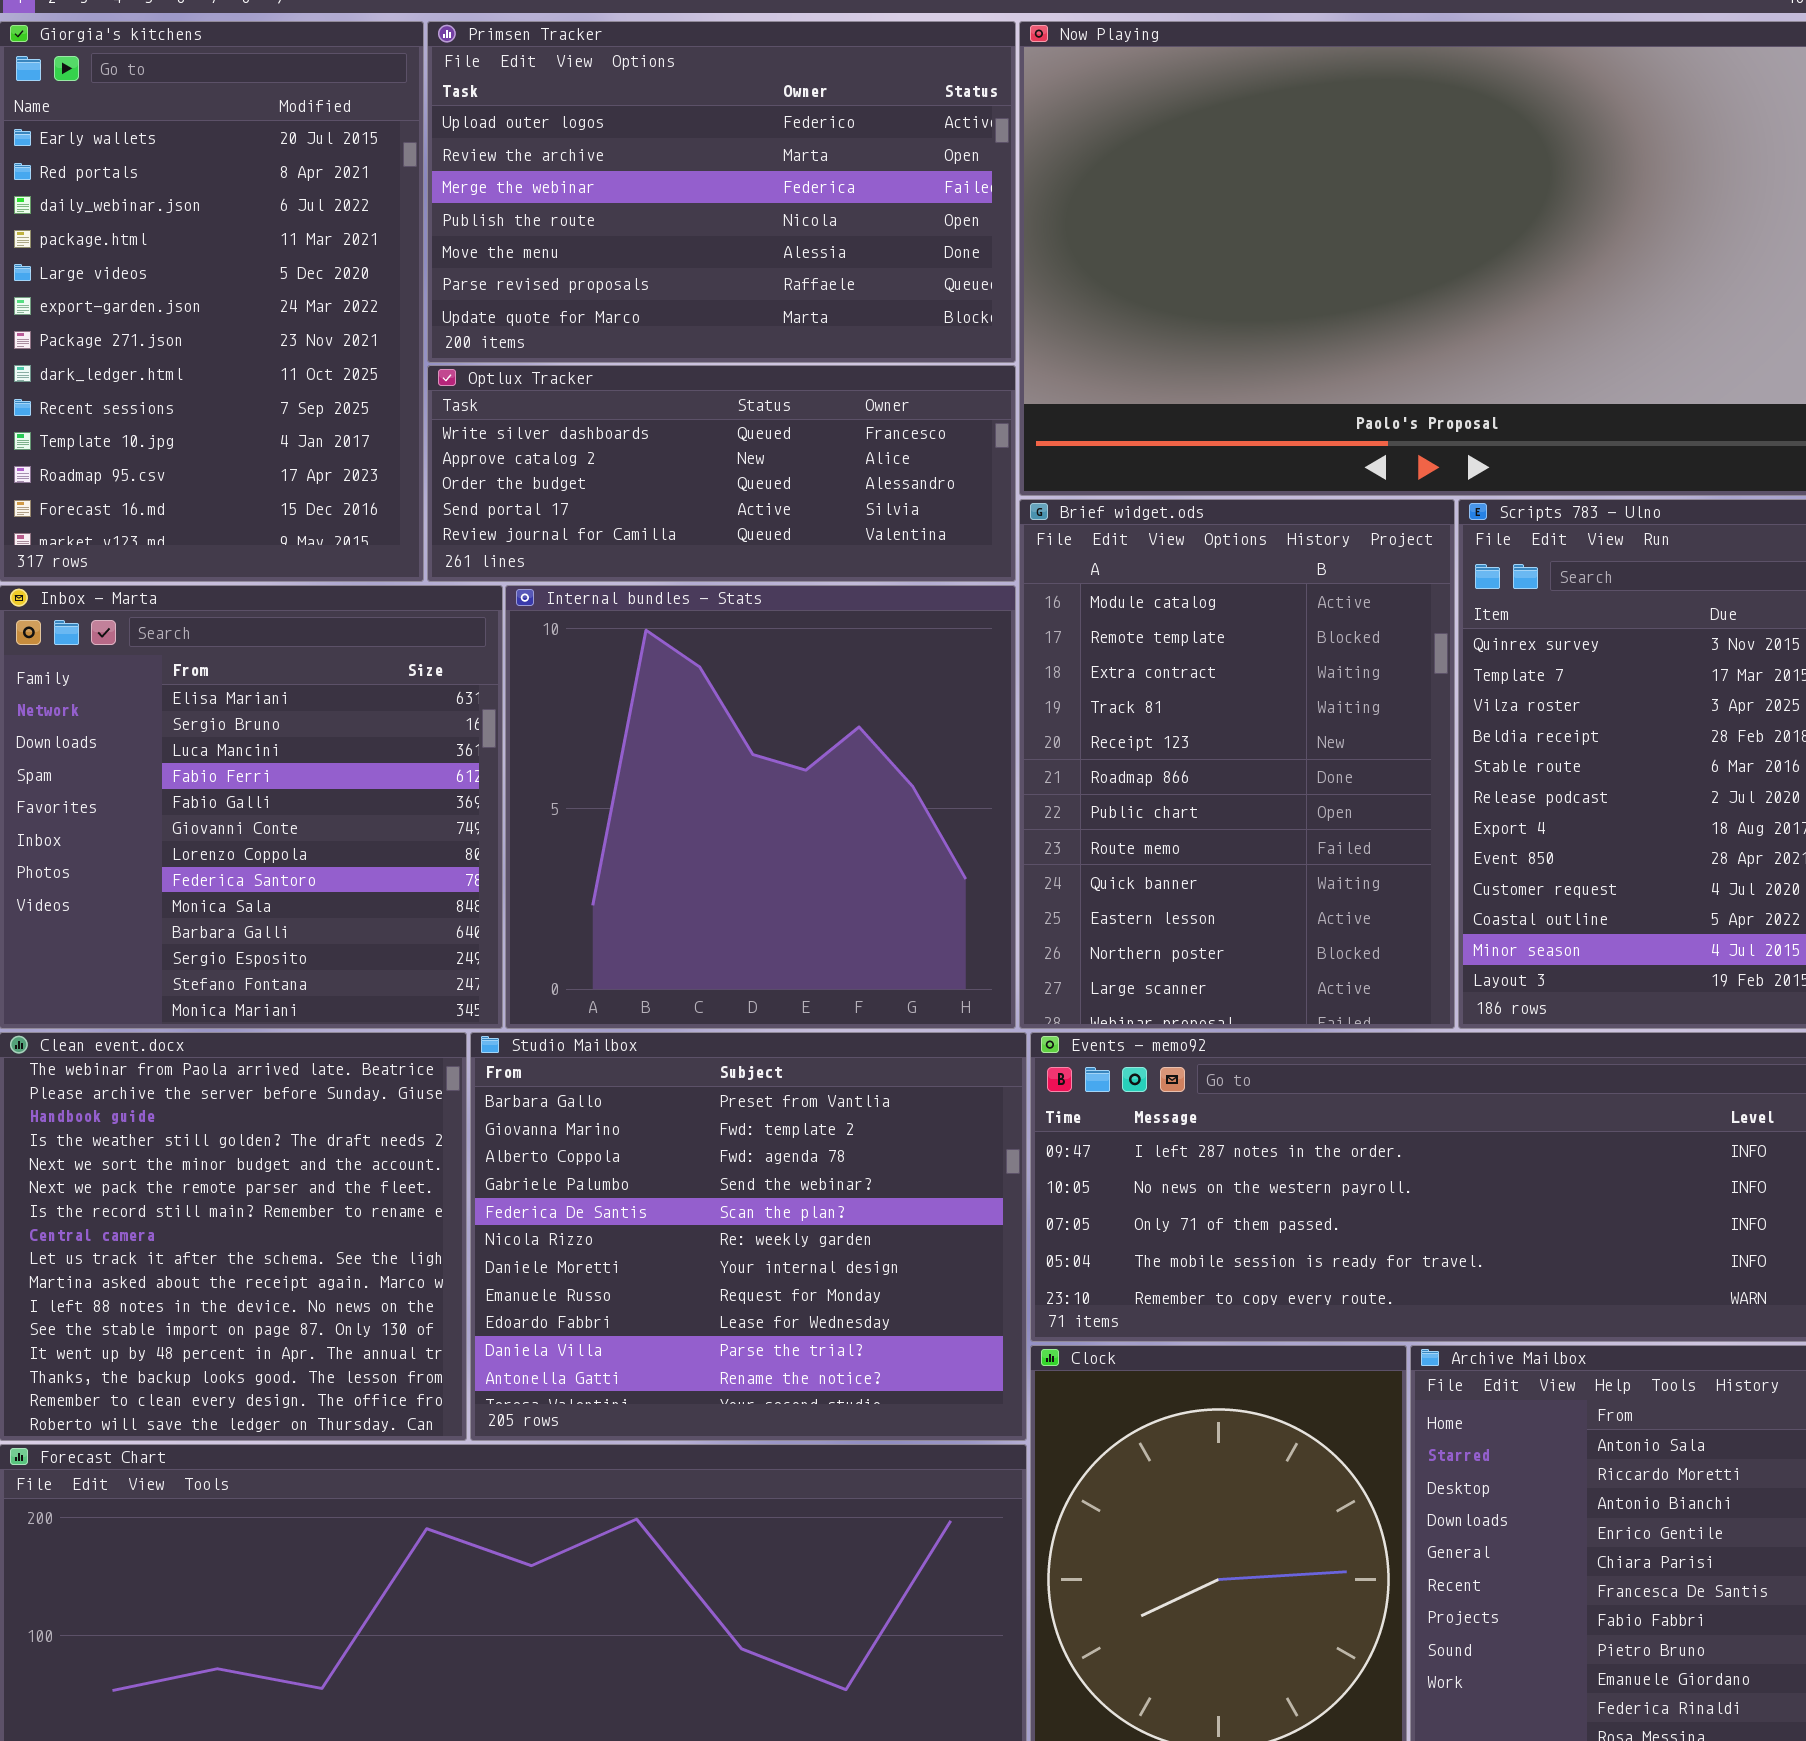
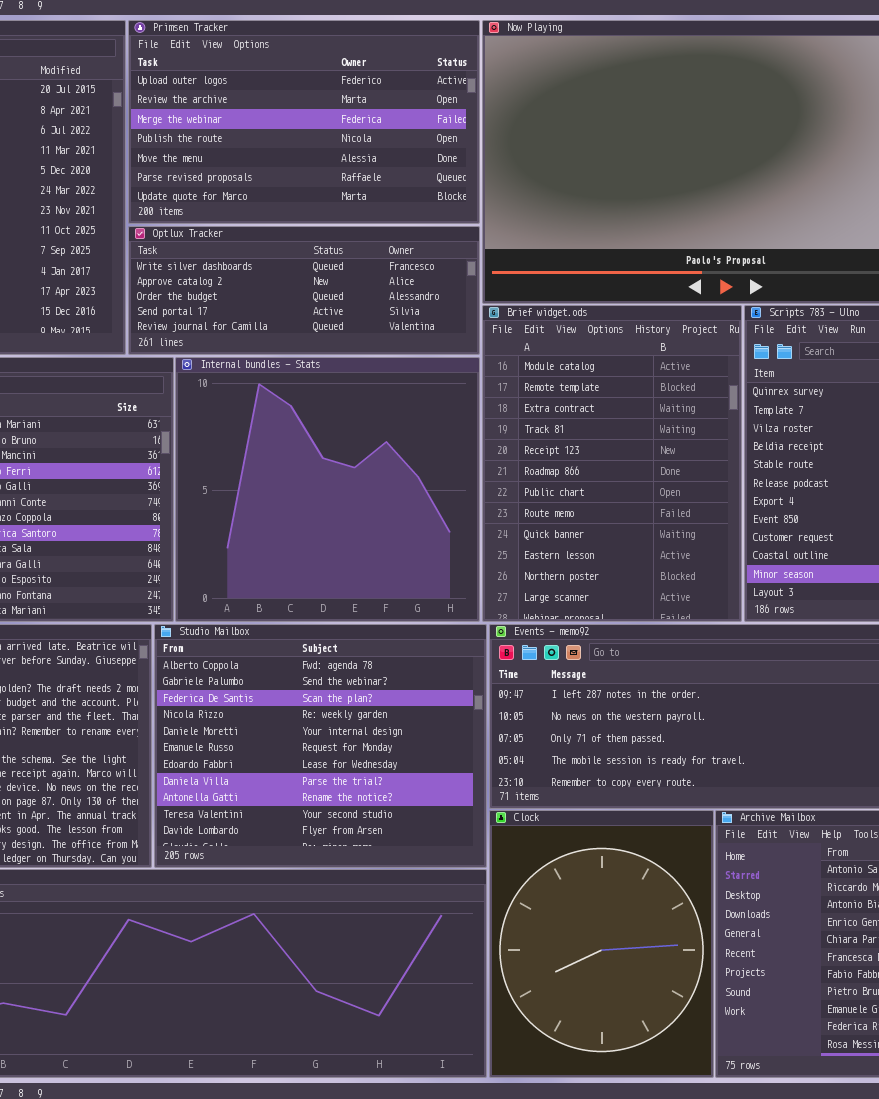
Studio Mailbox: [470,1032,1027,1441] -> [154,624,487,868], scrolled down 2 rows

